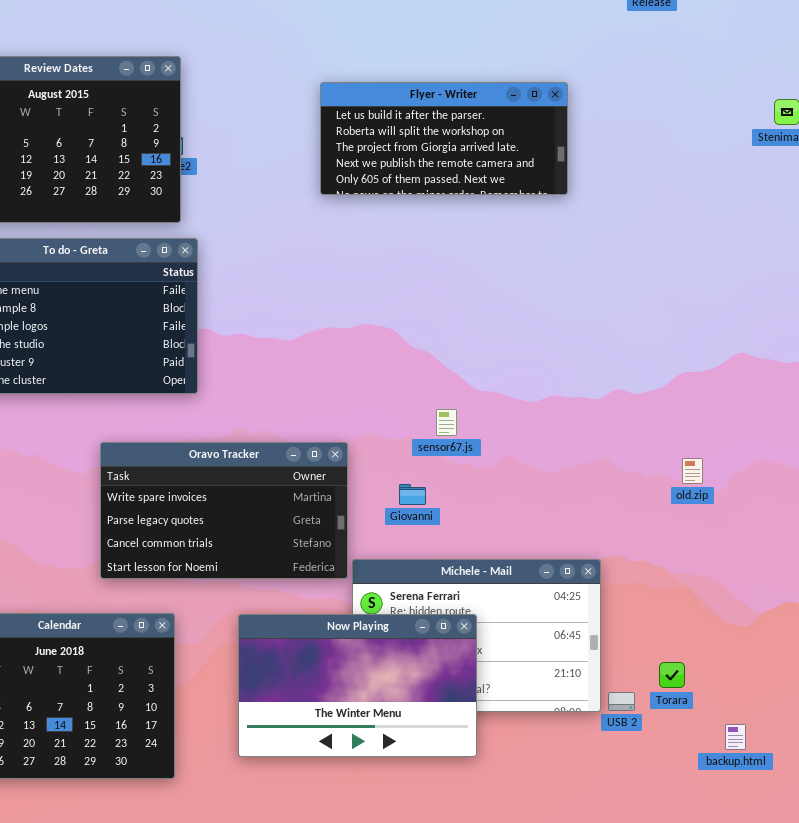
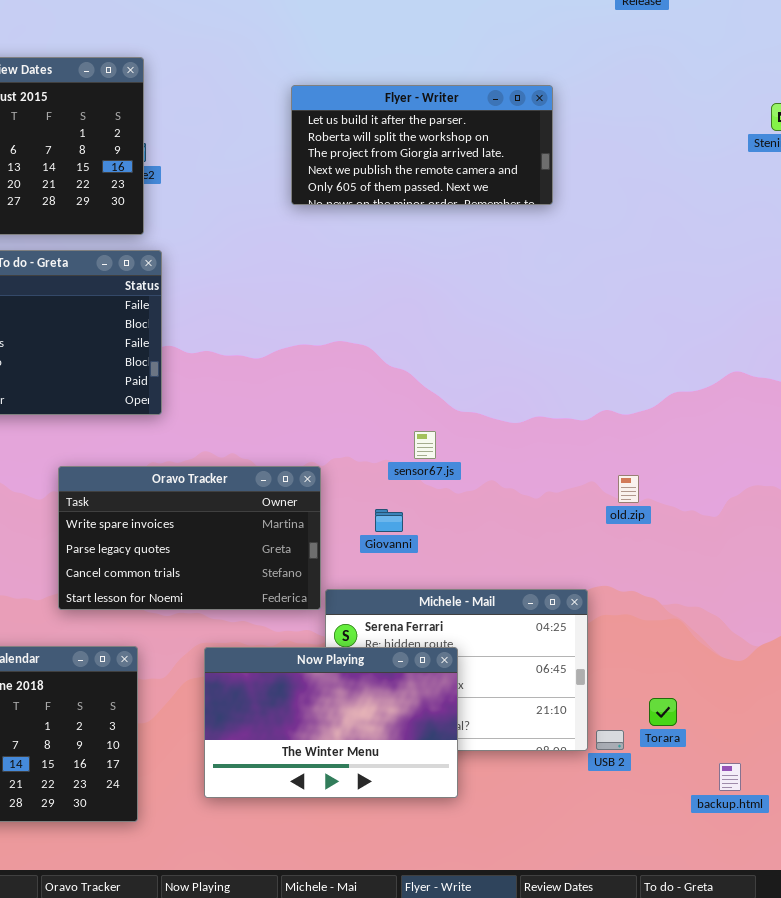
old.zip: [682,458,703,484] -> [618,475,639,503], moved

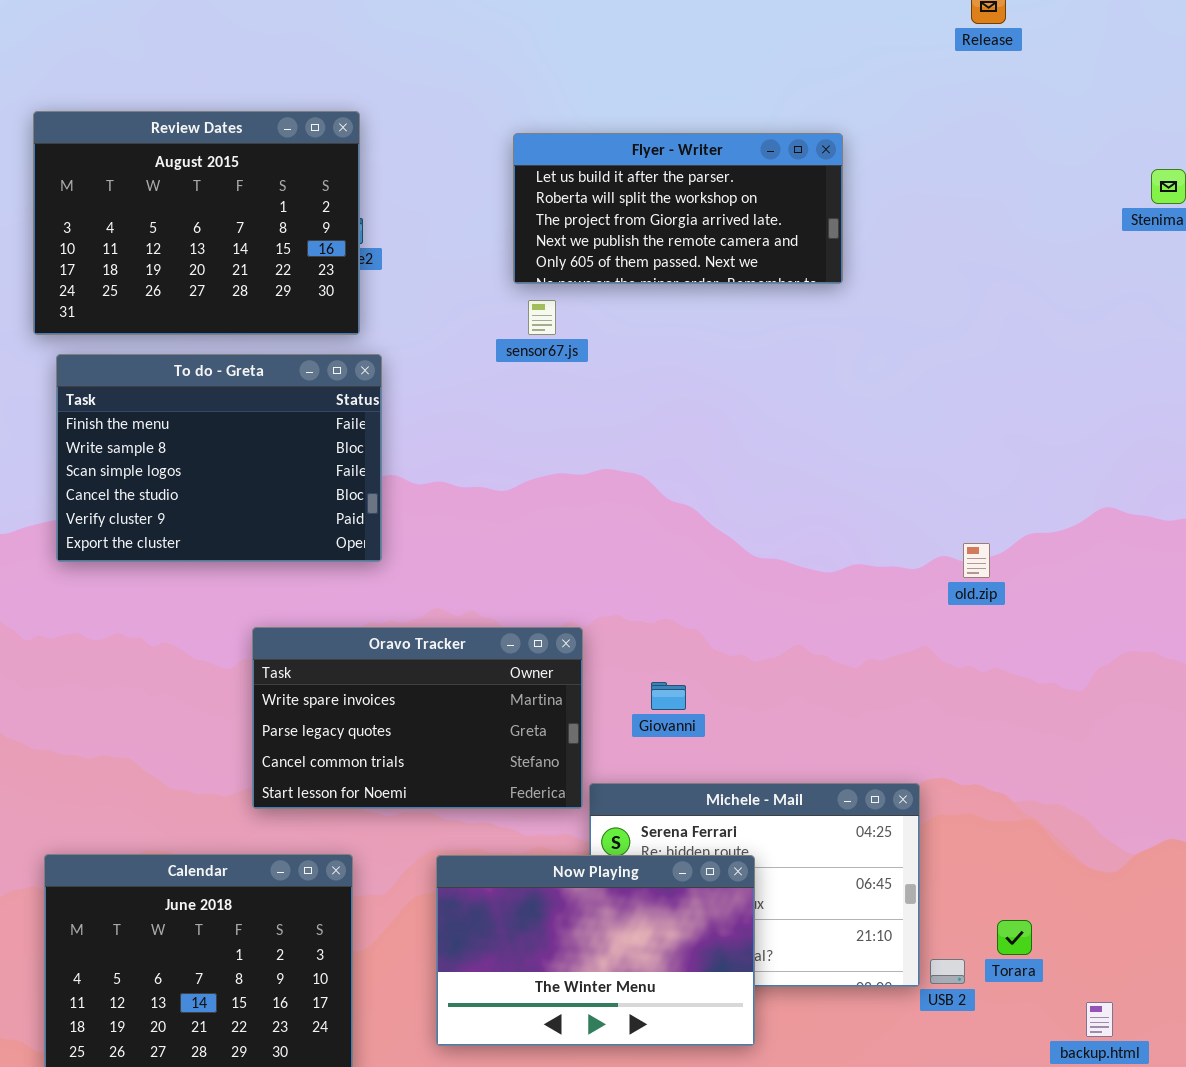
Flyer - Writer: [291,85,553,205] -> [513,133,843,284], moved
sensor67.js: [414,431,436,459] -> [528,300,556,335], moved
old.zip: [618,475,639,503] -> [963,543,990,578], moved

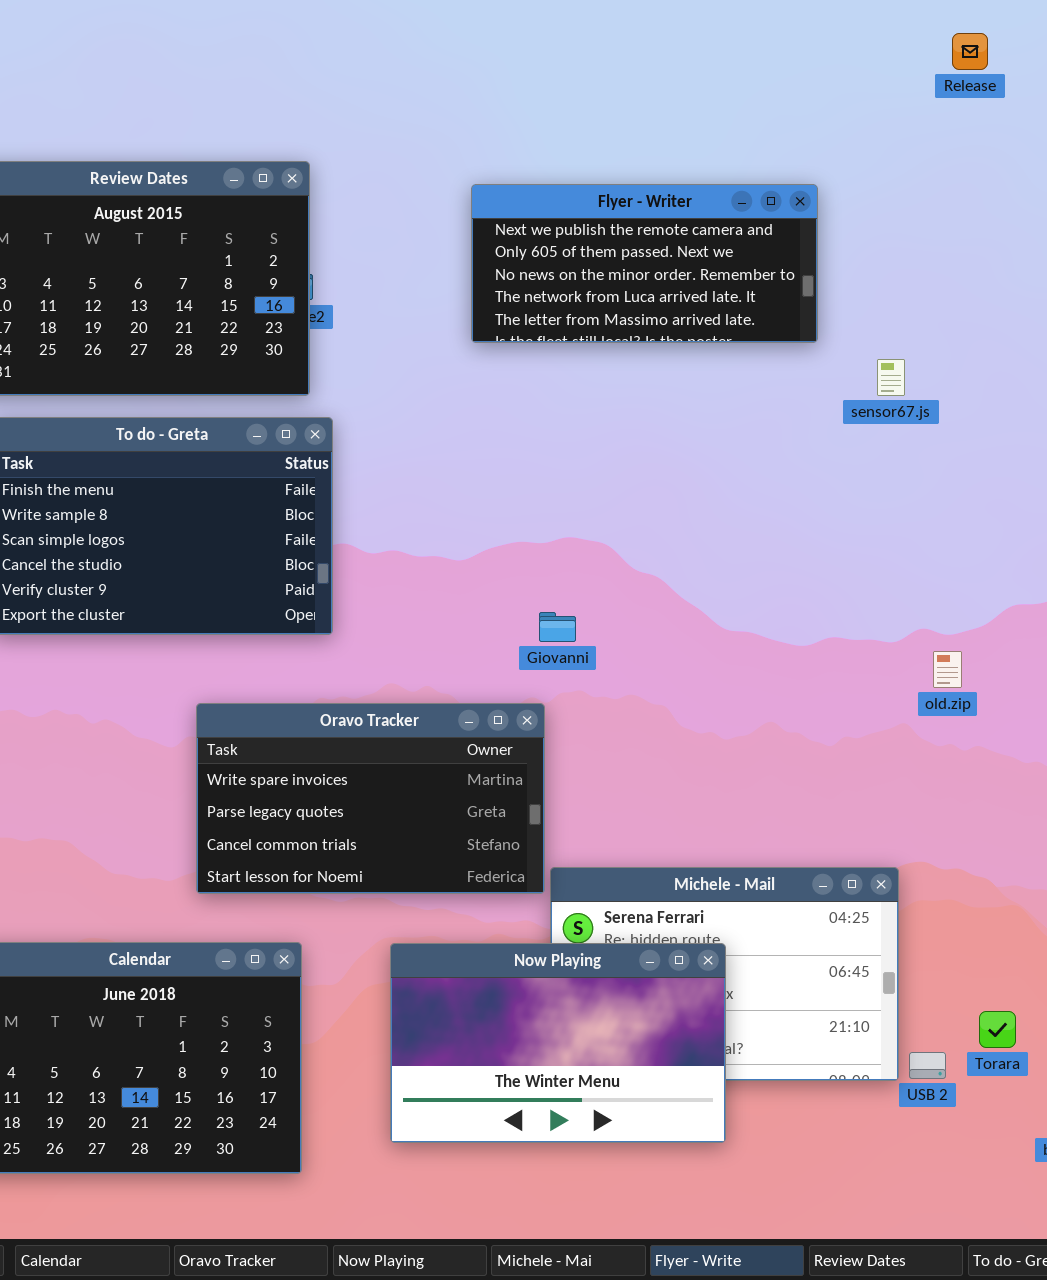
Flyer - Writer: [513,133,843,284] -> [471,184,818,343], scrolled down 3 rows
sensor67.js: [528,300,556,335] -> [877,359,905,396], moved
old.zip: [963,543,990,578] -> [933,651,962,688], moved
Giovanni: [651,682,686,710] -> [539,612,576,642], moved

